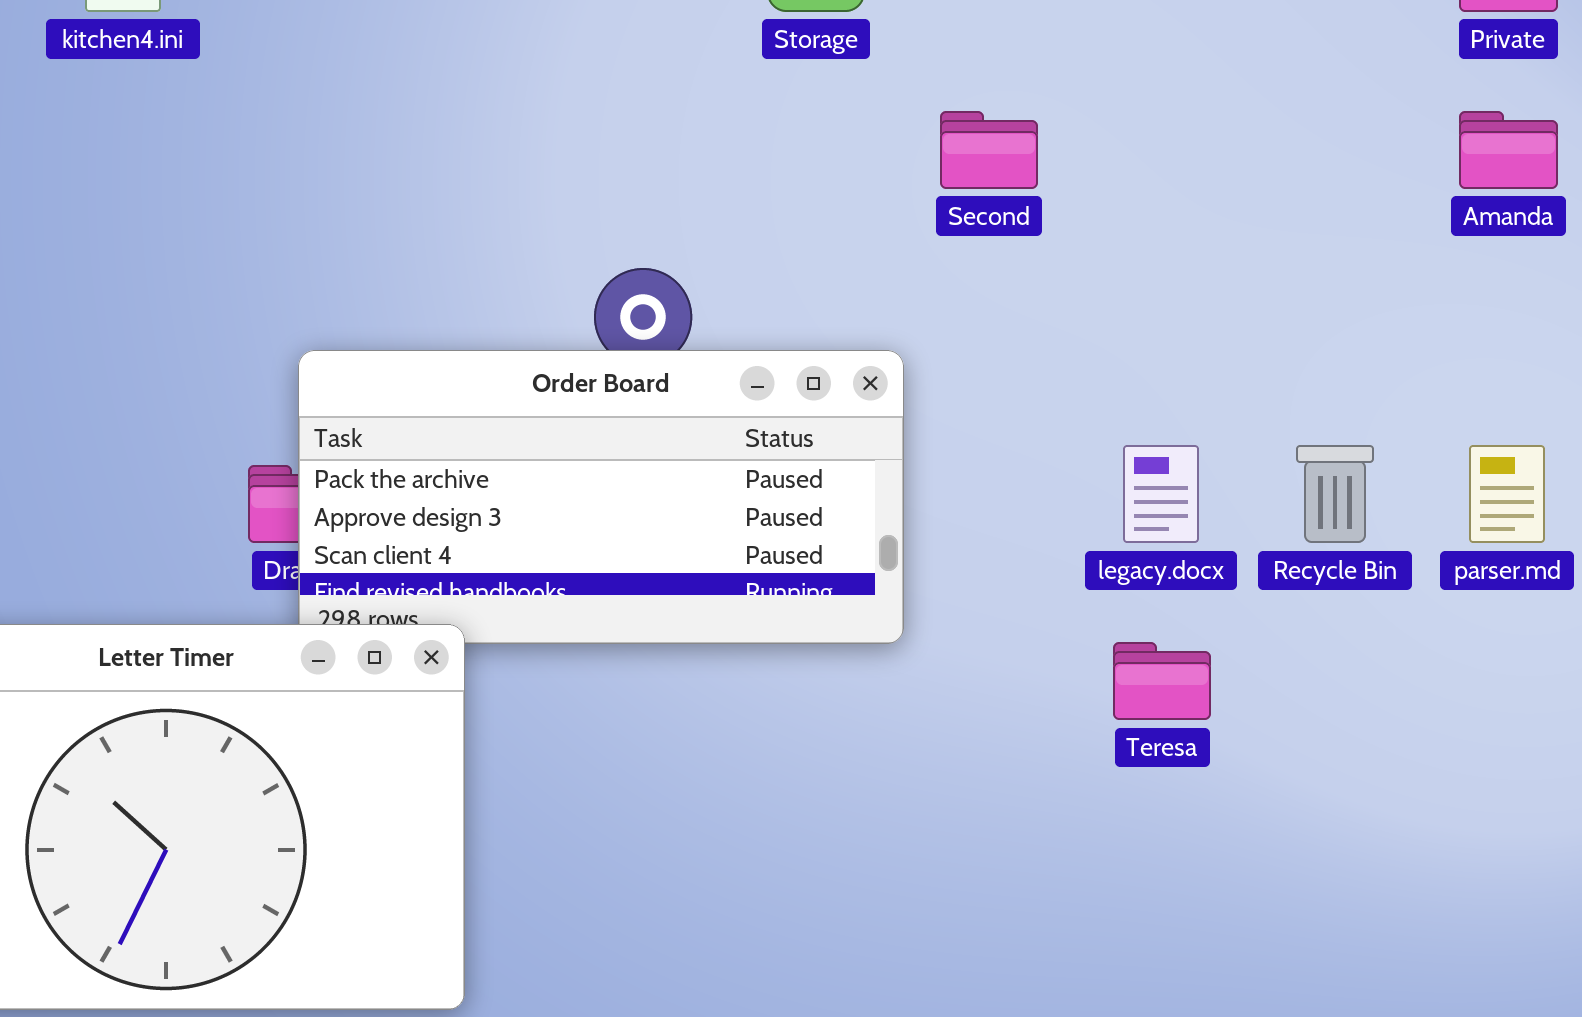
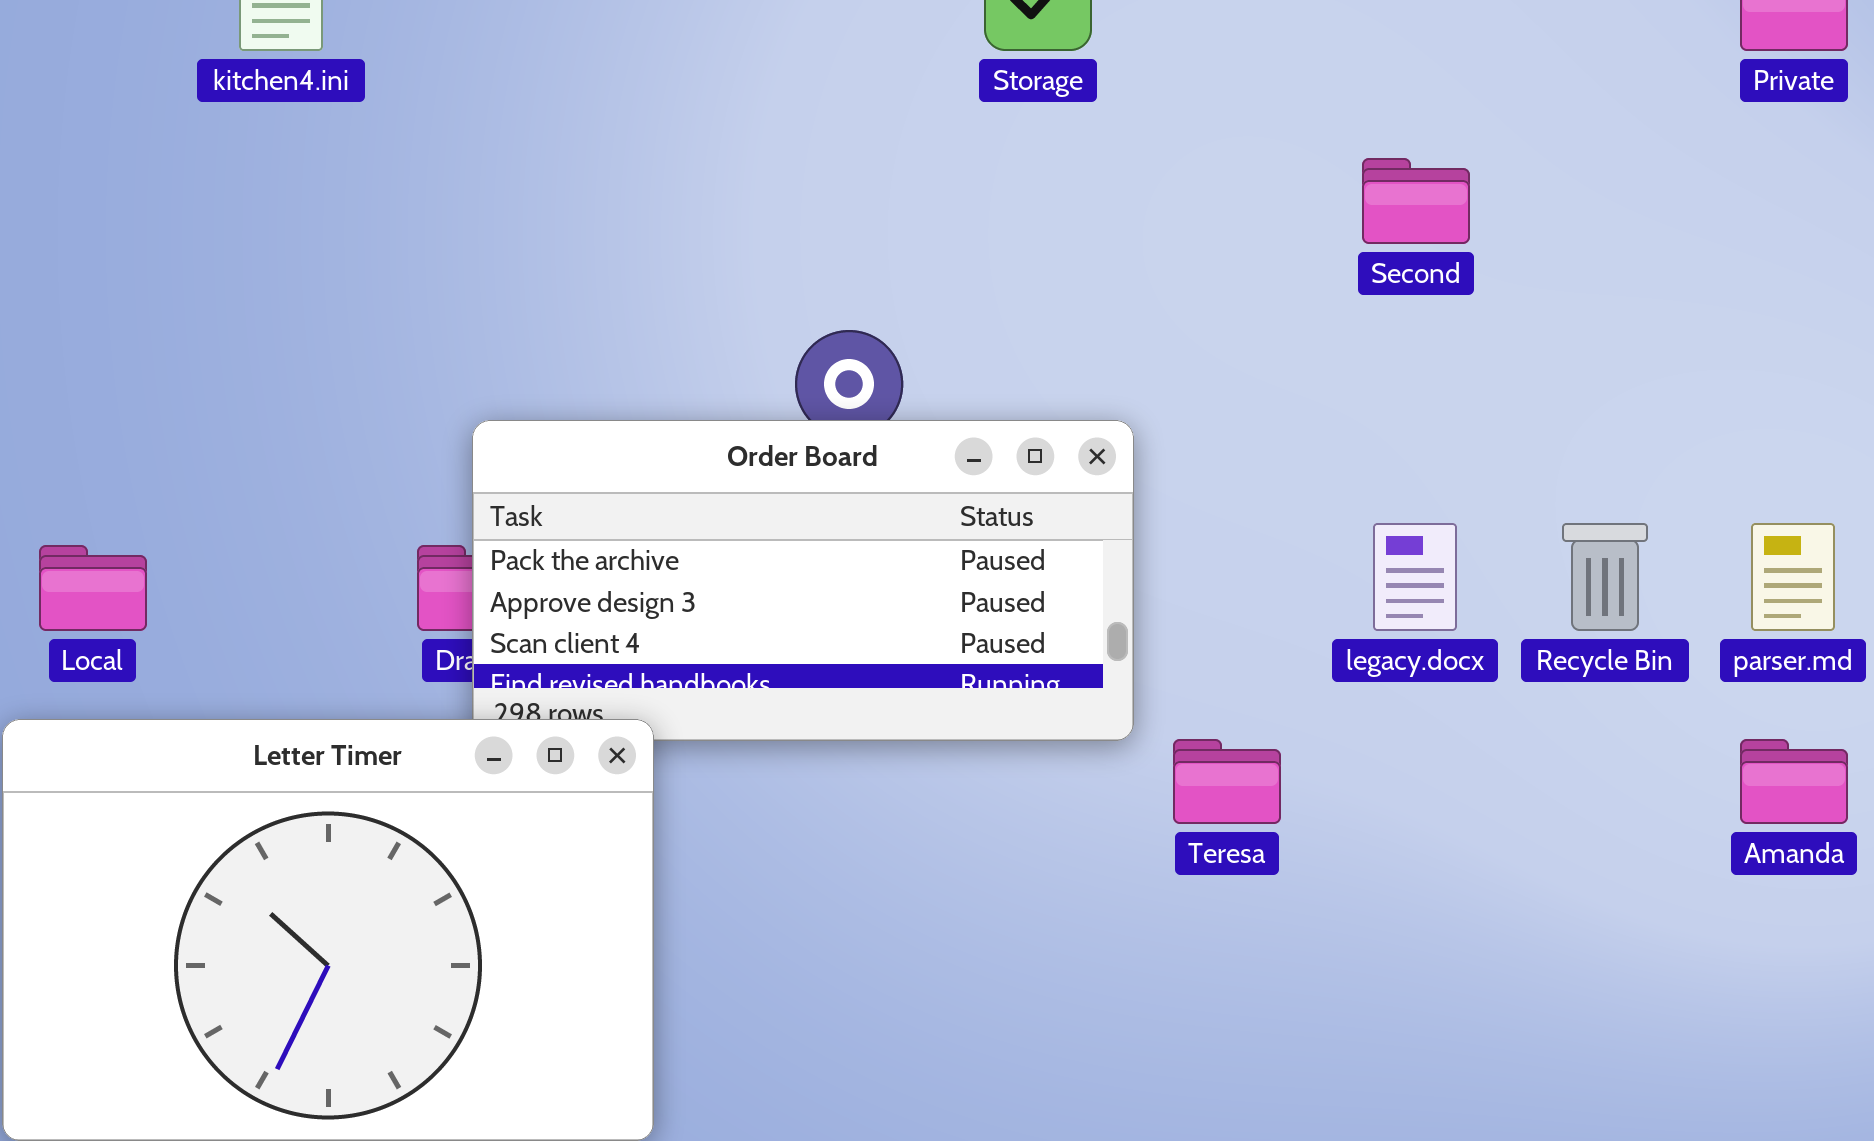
Second: [940,111,1038,189] -> [1362,158,1470,244], moved
Amanda: [1459,111,1558,189] -> [1740,739,1848,824], moved
Teresa: [1113,642,1211,720] -> [1173,739,1281,824], moved

